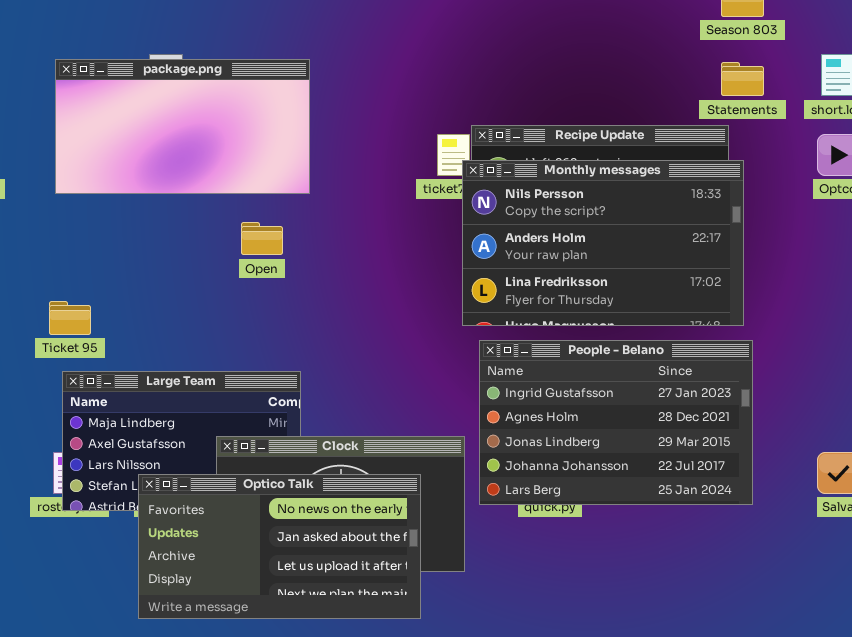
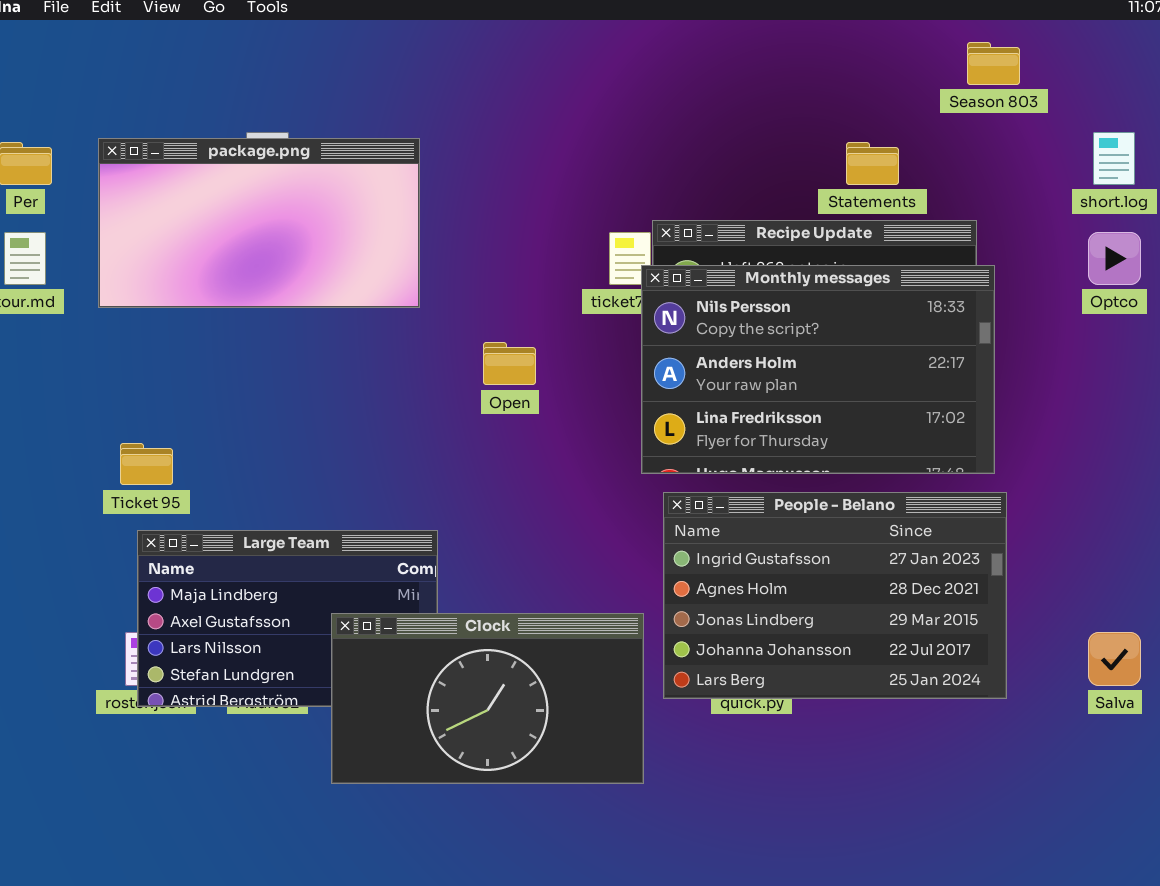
package.png: [55,59,310,194] -> [98,138,420,308], moved
Statements: [721,62,764,96] -> [846,142,899,185], moved
Open: [241,222,283,255] -> [483,342,536,385], moved
Optico Talk: [138,474,421,619] -> none, closed

